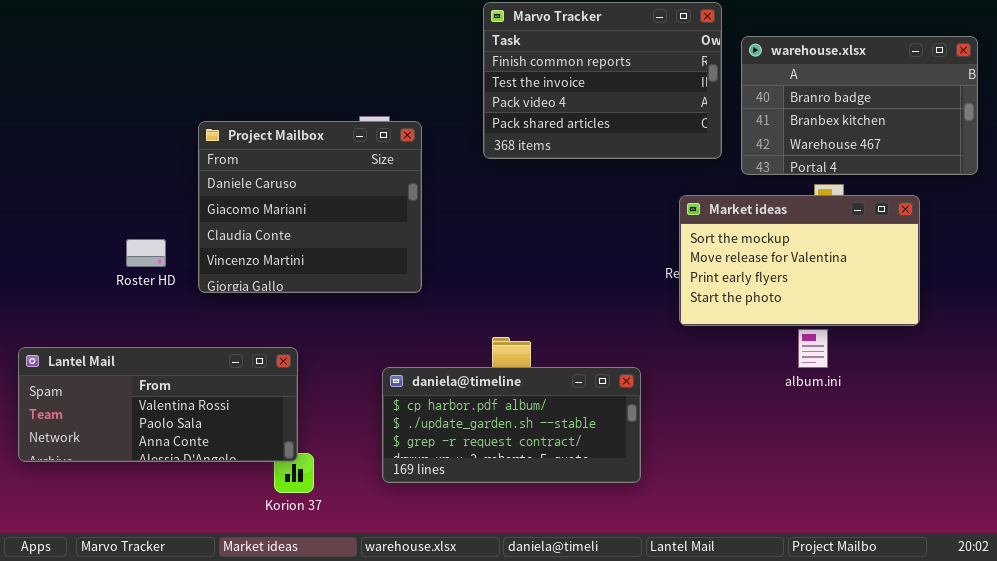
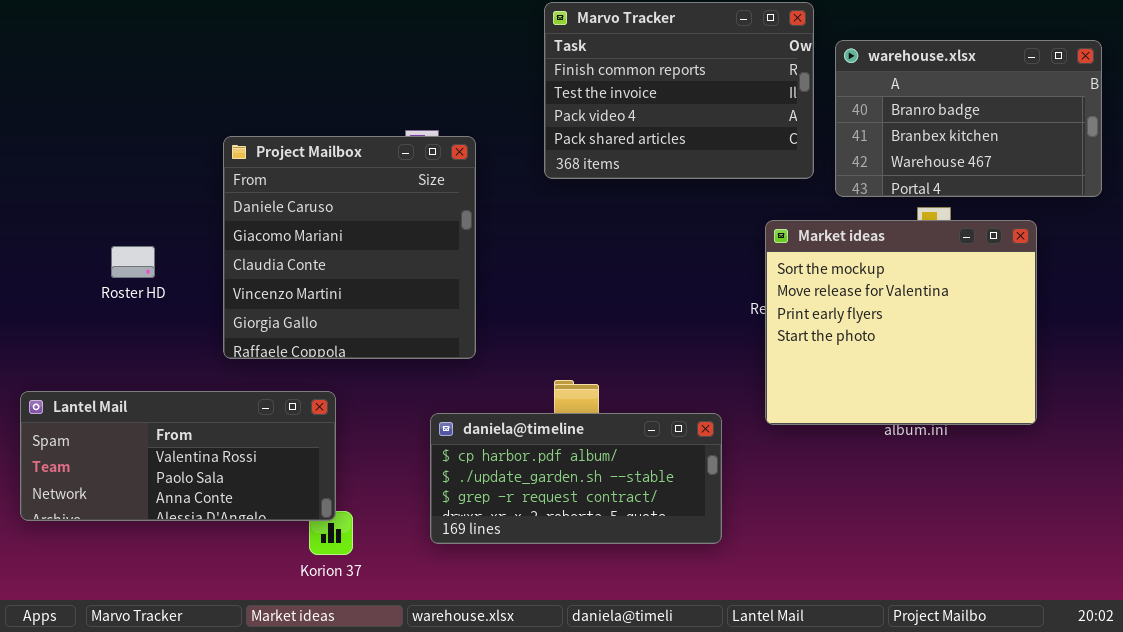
Project Mailbox: [198,121,422,293] -> [223,136,476,359], resized
Market ideas: [679,195,920,326] -> [765,220,1037,425], resized
Roster HD: [126,239,166,267] -> [111,246,155,278], moved

